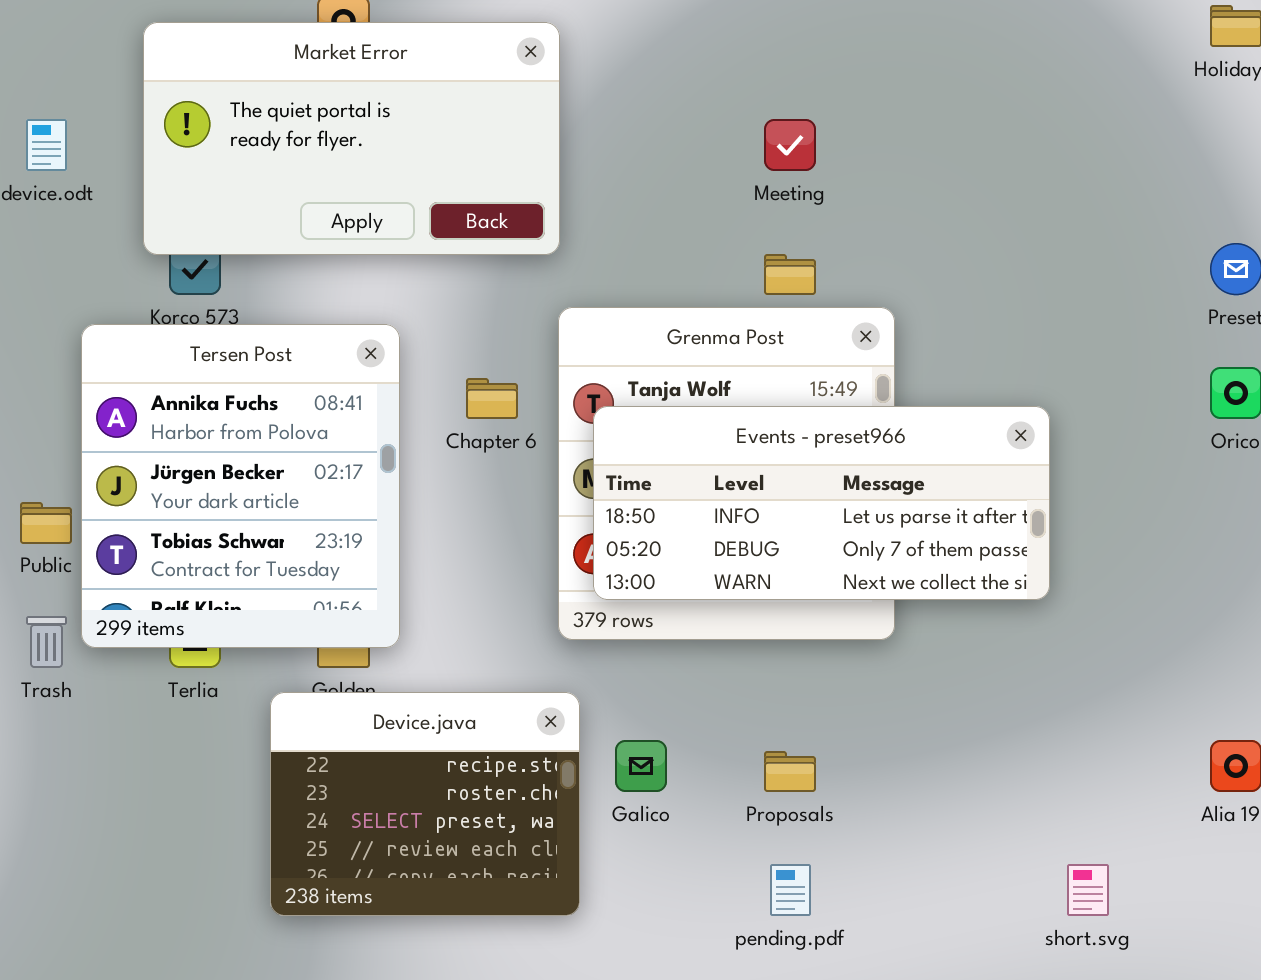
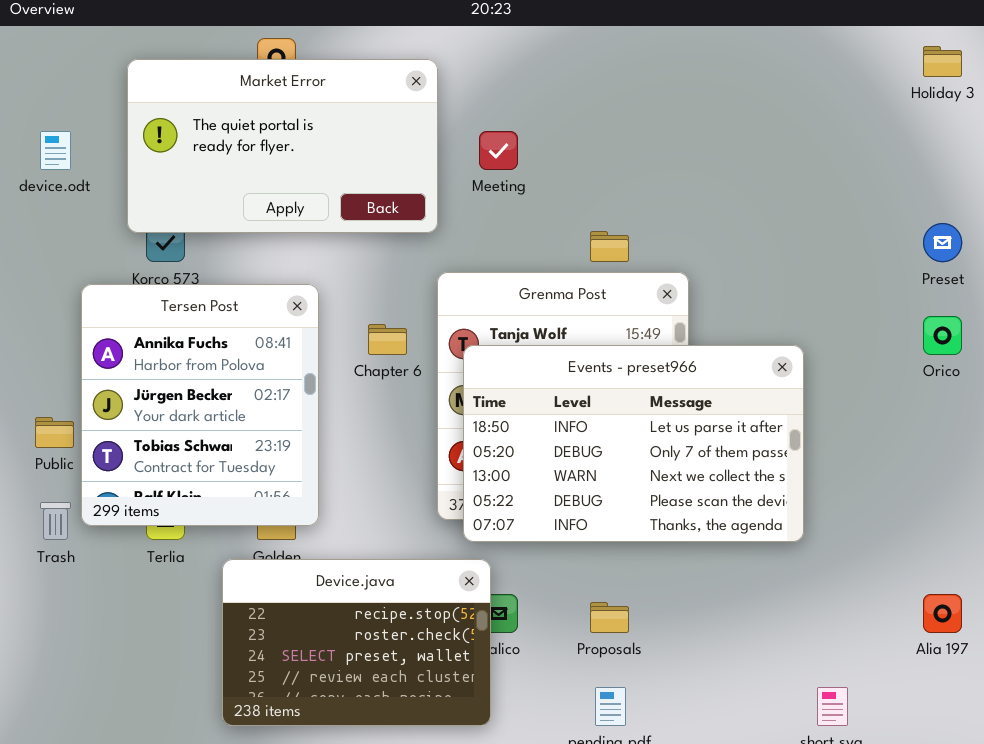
Meeting: [764,119,816,171] -> [479,131,518,170], moved
Events - preset966: [593,406,1050,600] -> [463,345,804,542], resized
Device.java: [270,692,580,916] -> [222,559,491,726], resized

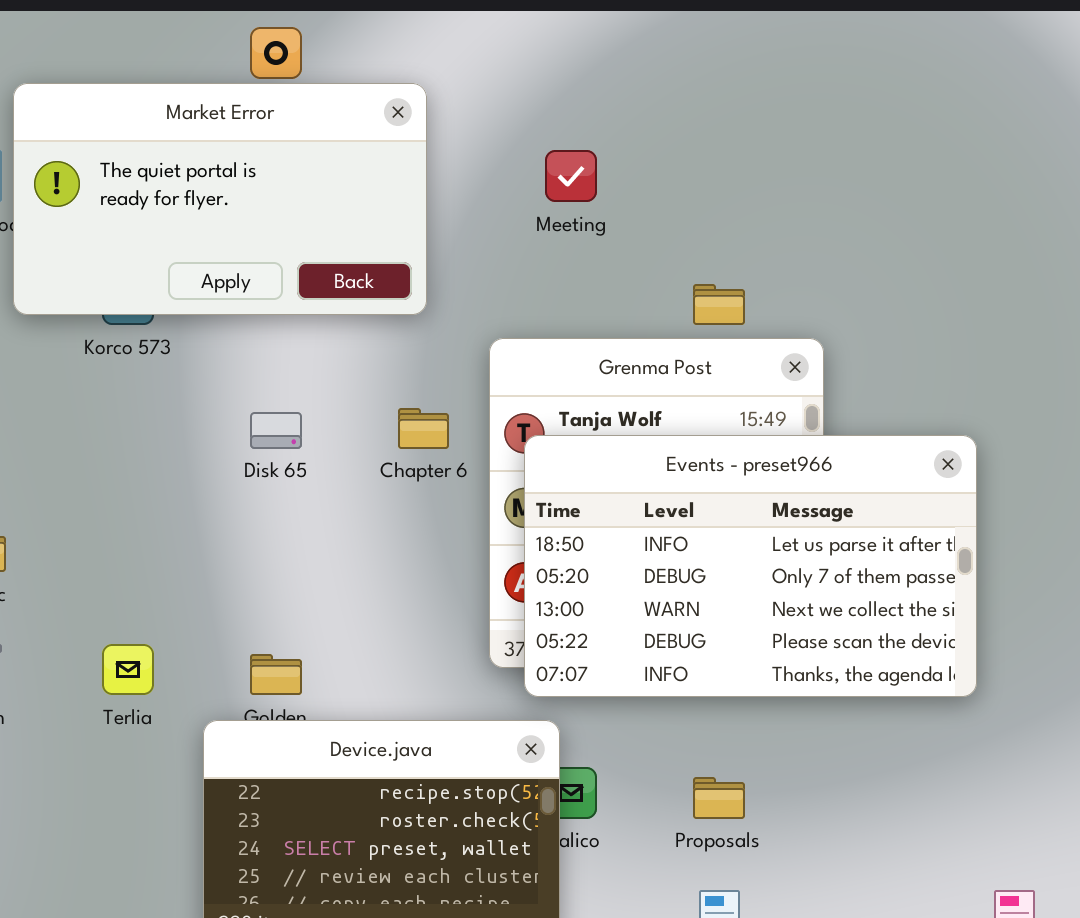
Market Error: [127,59,438,233] -> [13,83,427,315], moved
Tersen Post: [81,284,319,526] -> none, closed

